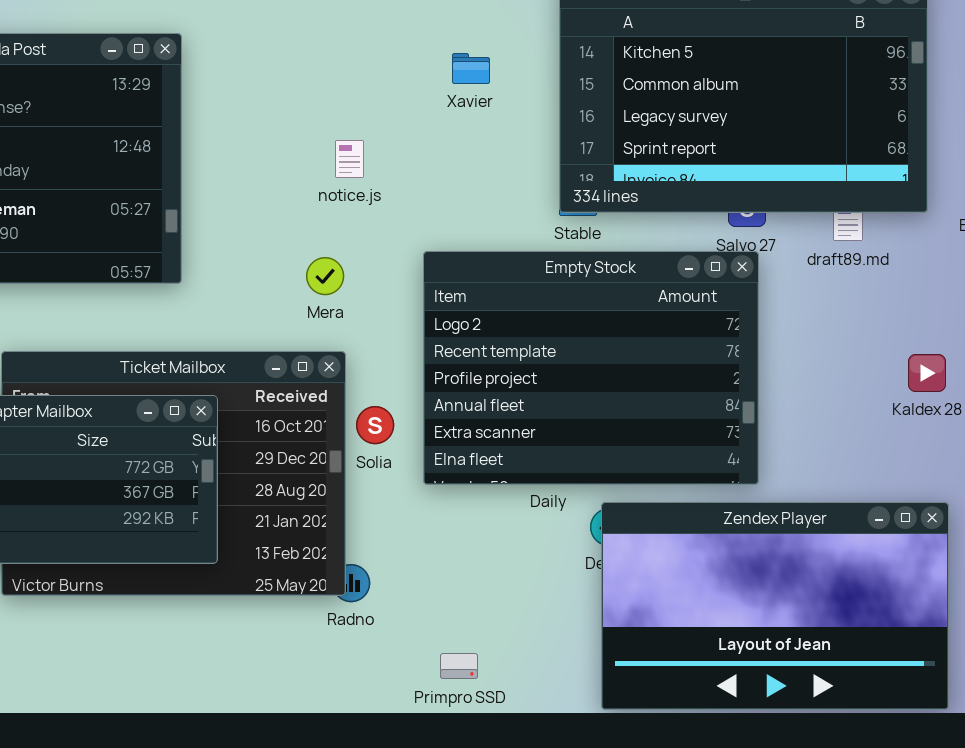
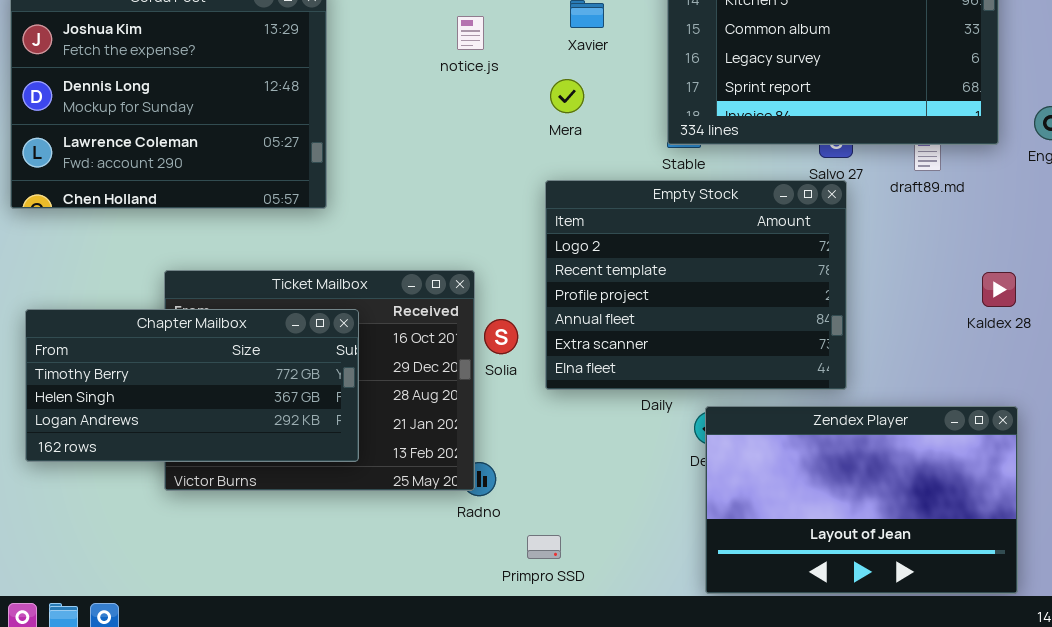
notice.js: [335,140,364,178] -> [457,16,484,50], moved
Mera: [306,257,344,295] -> [550,79,584,113], moved
Primpro SSD: [440,653,478,679] -> [527,535,561,559], moved

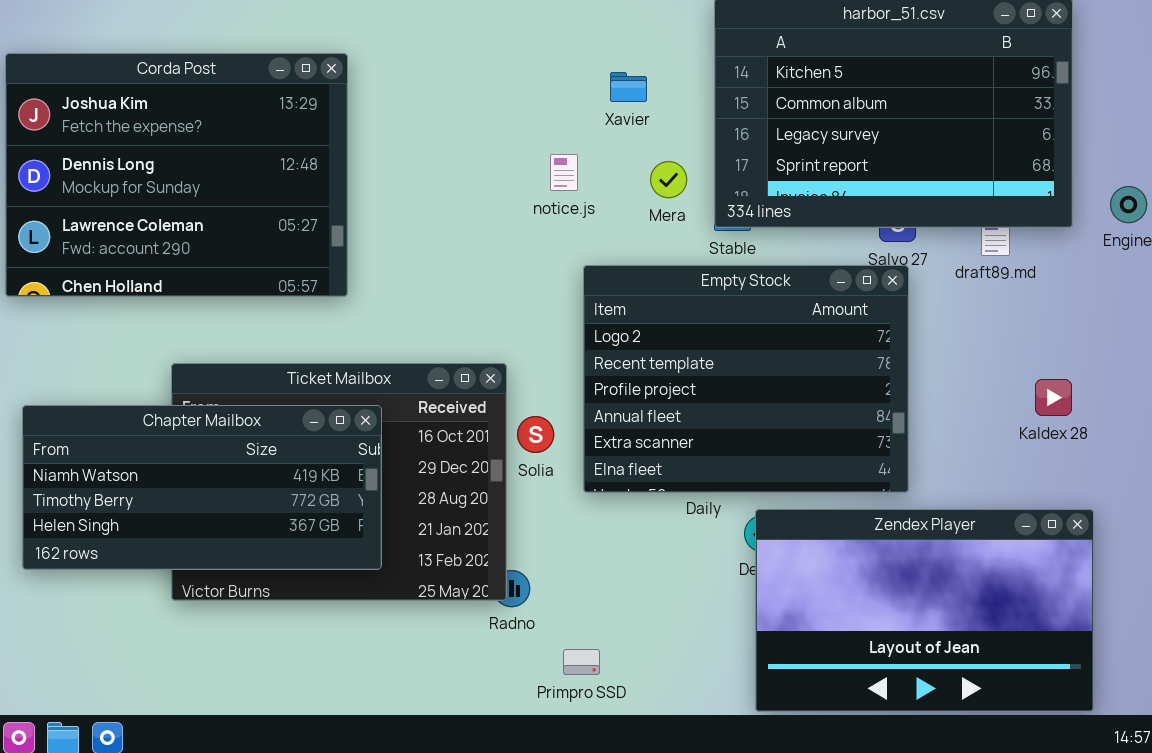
notice.js: [457,16,484,50] -> [550,154,578,191], moved
Mera: [550,79,584,113] -> [650,161,687,198], moved
Kaldex 28: [982,272,1016,307] -> [1035,379,1072,416], moved
Chapter Mailbox: [25,309,359,462] -> [22,405,382,570], scrolled up 1 row

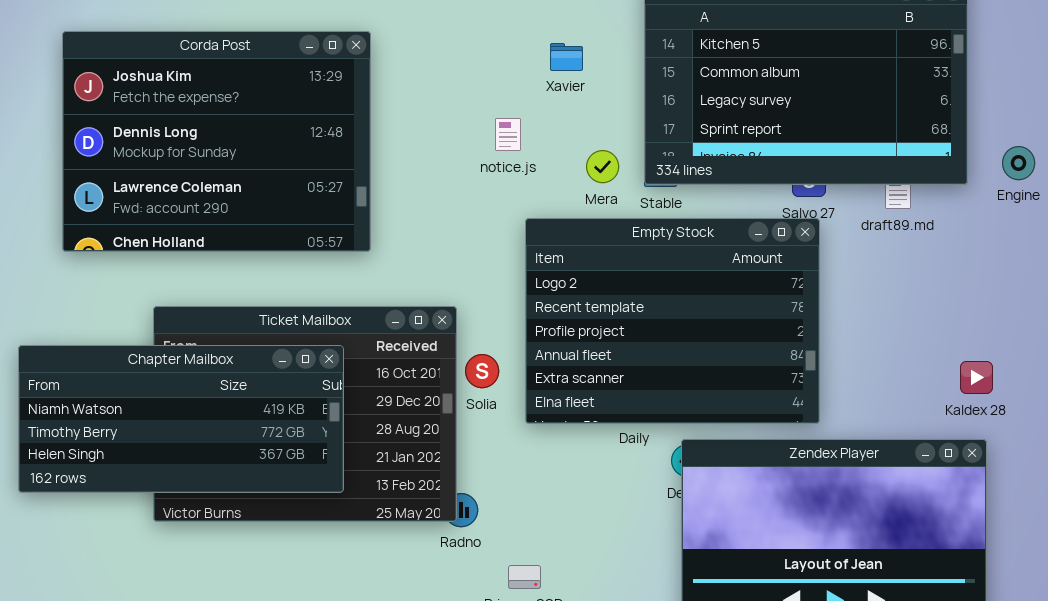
Corda Post: [5,53,348,297] -> [62,31,371,252], moved
Mera: [650,161,687,198] -> [586,150,619,183], moved
Kaldex 28: [1035,379,1072,416] -> [960,361,993,394], moved

